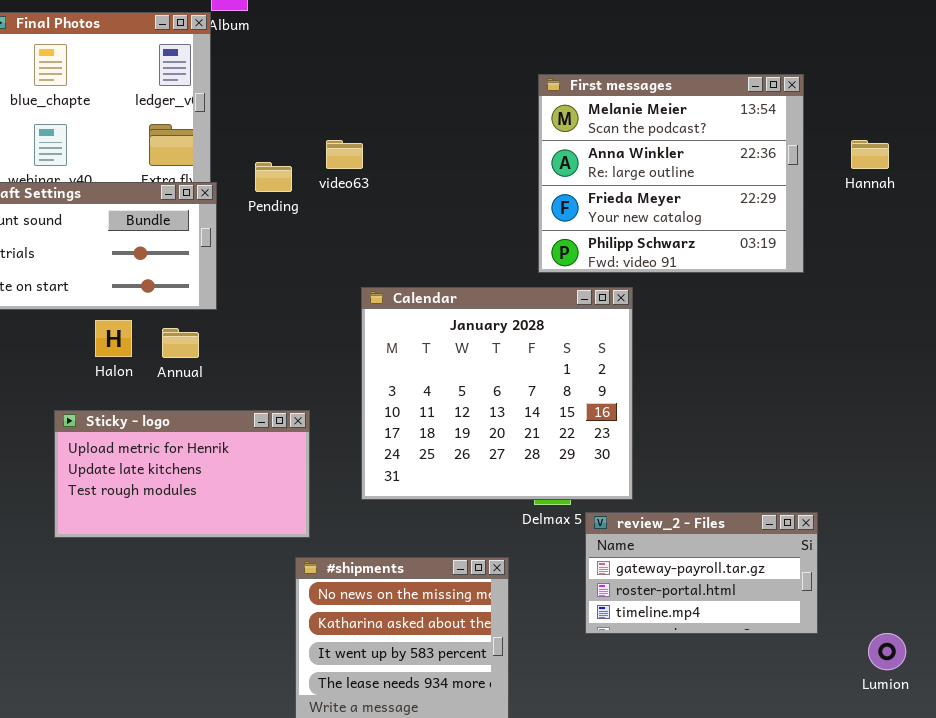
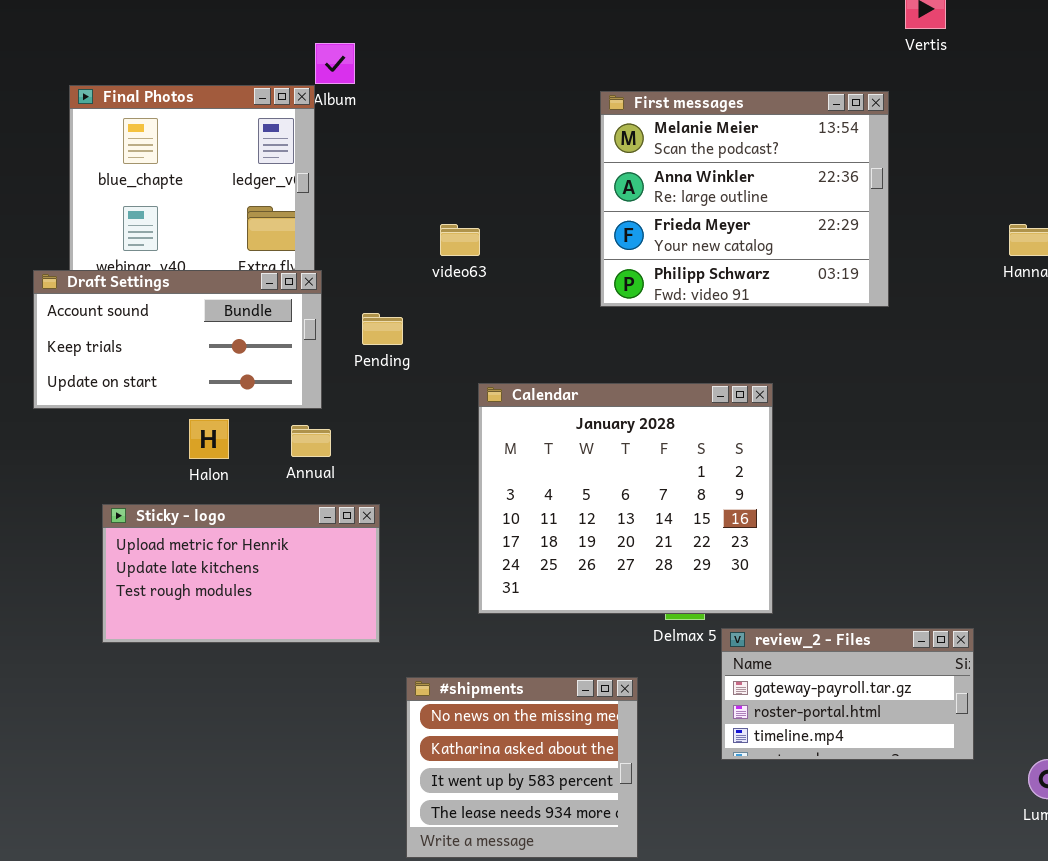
First messages: [538,74,804,273] -> [600,91,889,307], moved
Pending: [255,162,292,192] -> [362,313,403,345], moved
Annual: [162,328,199,358] -> [291,425,331,457], moved
Sticky - logo: [54,410,310,538] -> [102,504,380,643], moved

